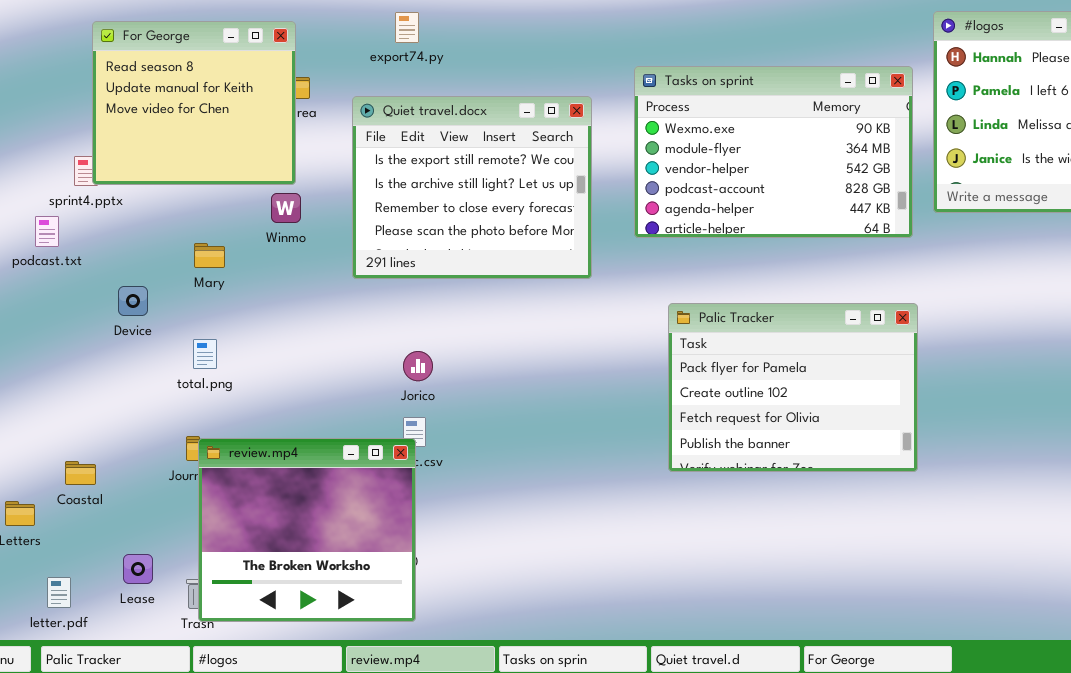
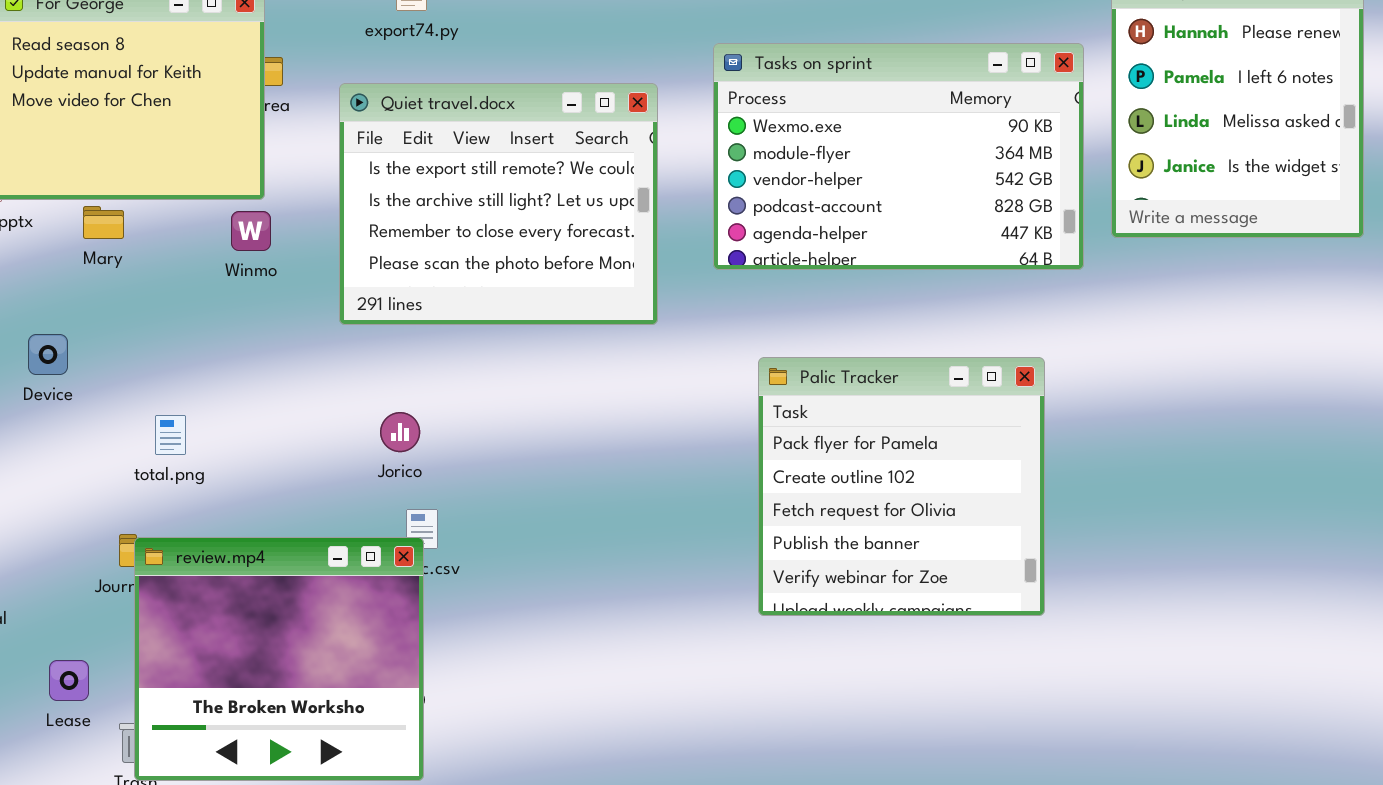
Mary: [194,243,225,268] -> [83,206,124,239], moved
Palic Tracker: [668,303,918,472] -> [758,357,1045,616], resized
total.png: [193,339,217,369] -> [155,415,186,455], moved
Jorico: [403,351,433,381] -> [380,412,420,452], moved
Lease: [123,554,153,584] -> [49,660,89,701], moved

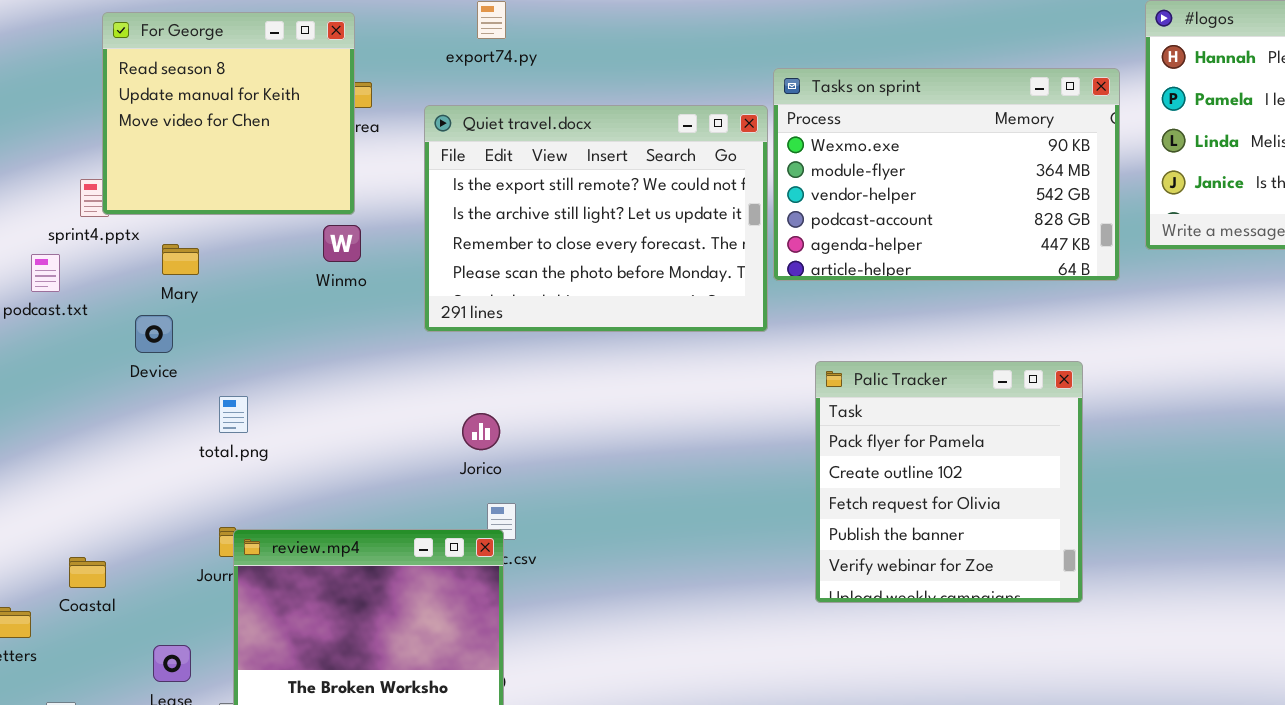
Quiet travel.docx: [339,83,658,325] -> [424,105,768,332], resized
Mary: [83,206,124,239] -> [162,244,199,275], moved
Device: [28,334,68,375] -> [135,315,173,353], moved
total.png: [155,415,186,455] -> [219,396,248,433], moved

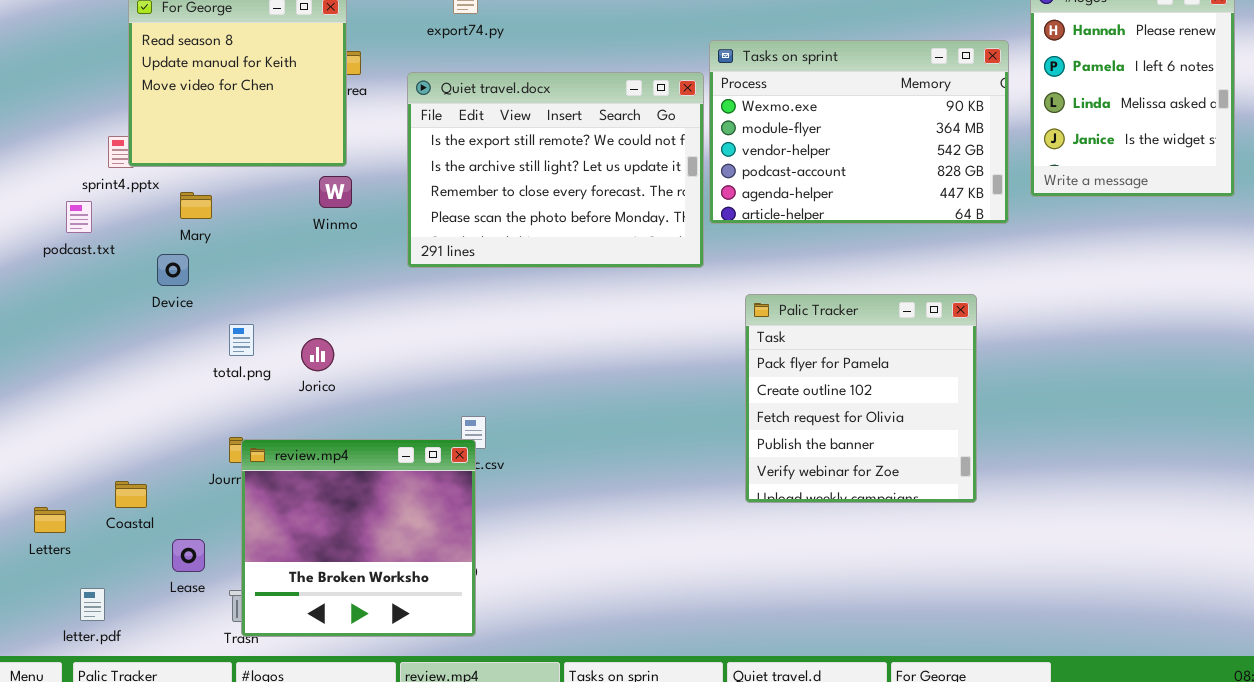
Jorico: [462,413,500,450] -> [301,338,334,371], moved
Coastal: [69,557,106,588] -> [115,481,147,508], moved

